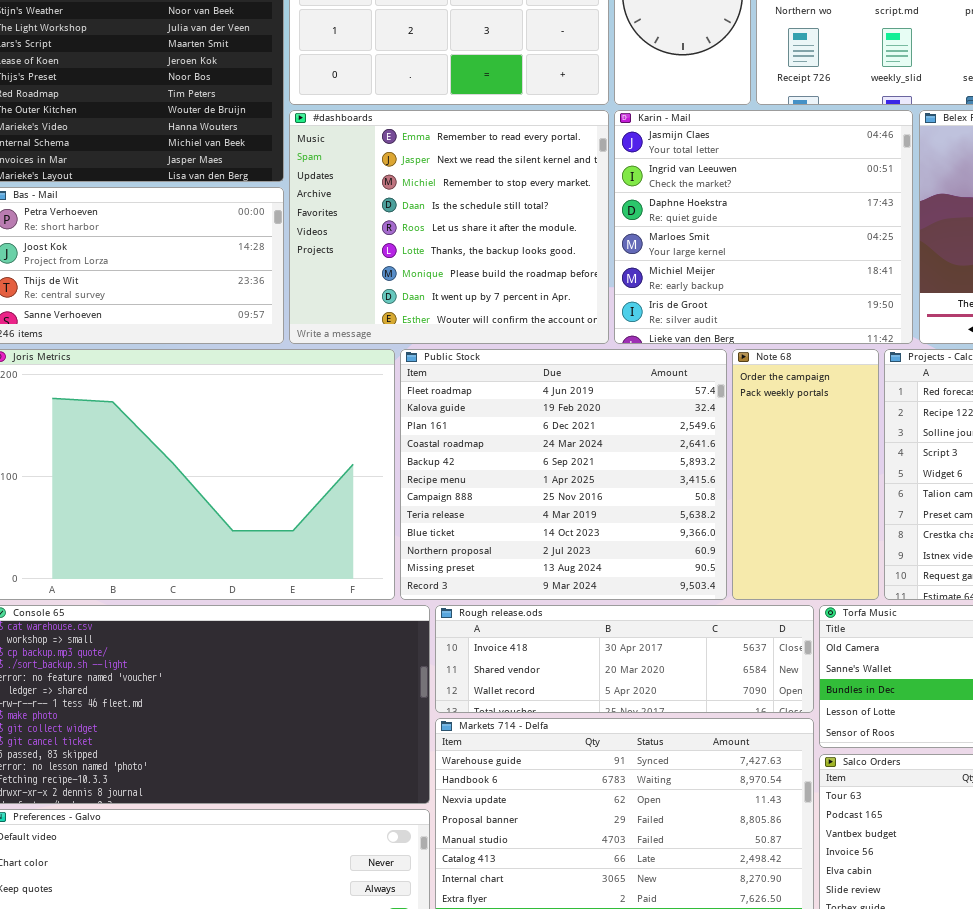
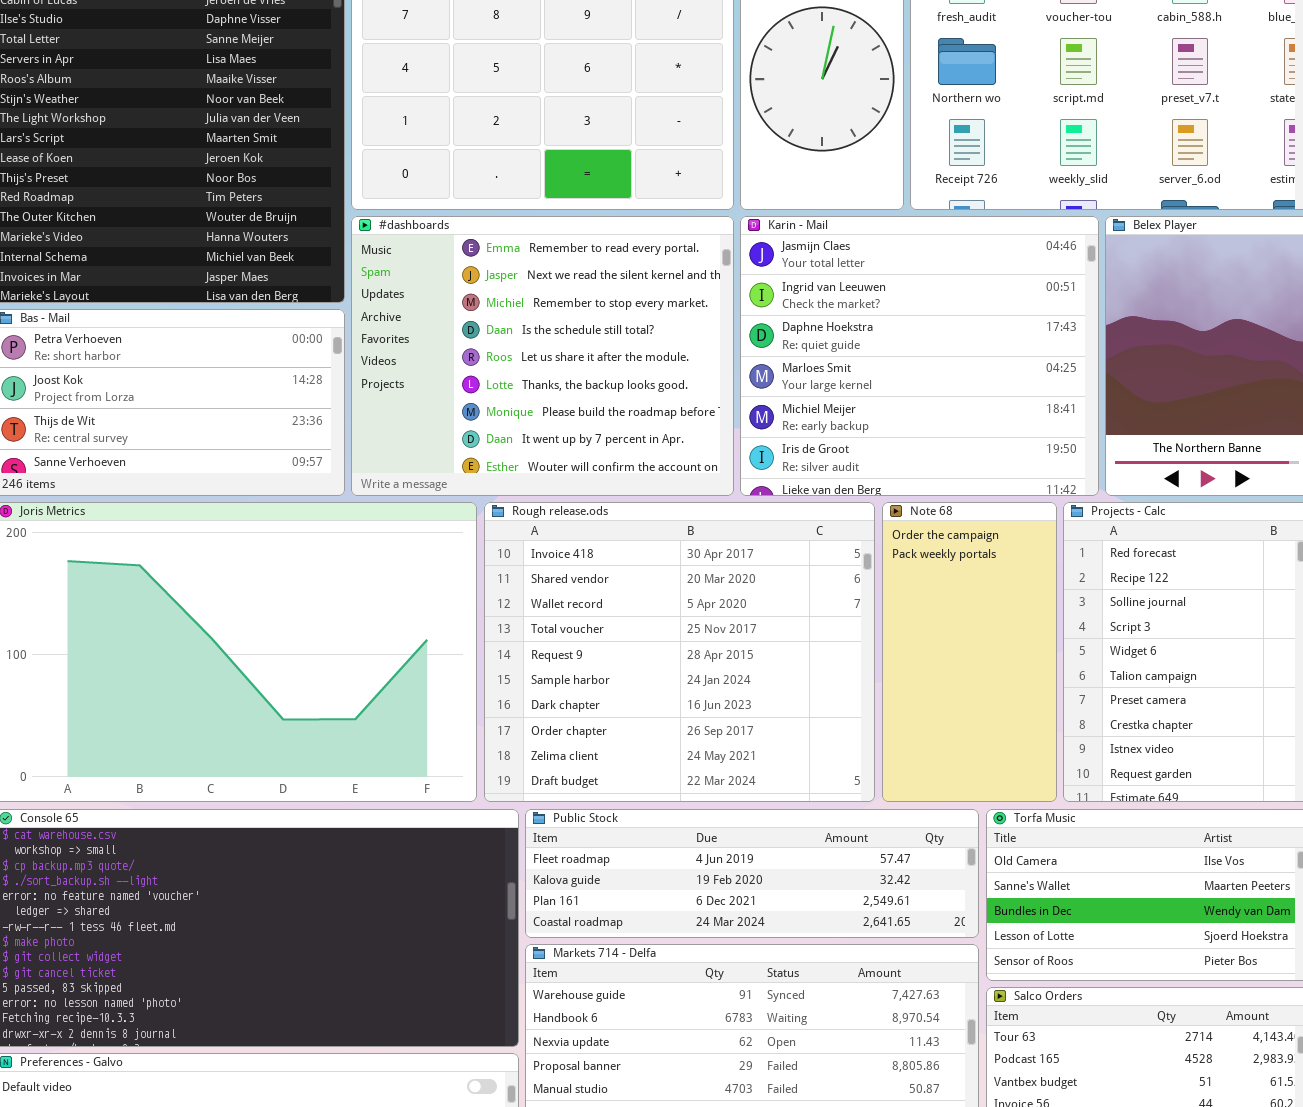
Public Stock: [400,349,727,600] -> [525,809,979,938], moved, resized
Rough release.ods: [435,605,814,713] -> [484,502,875,802], moved, resized

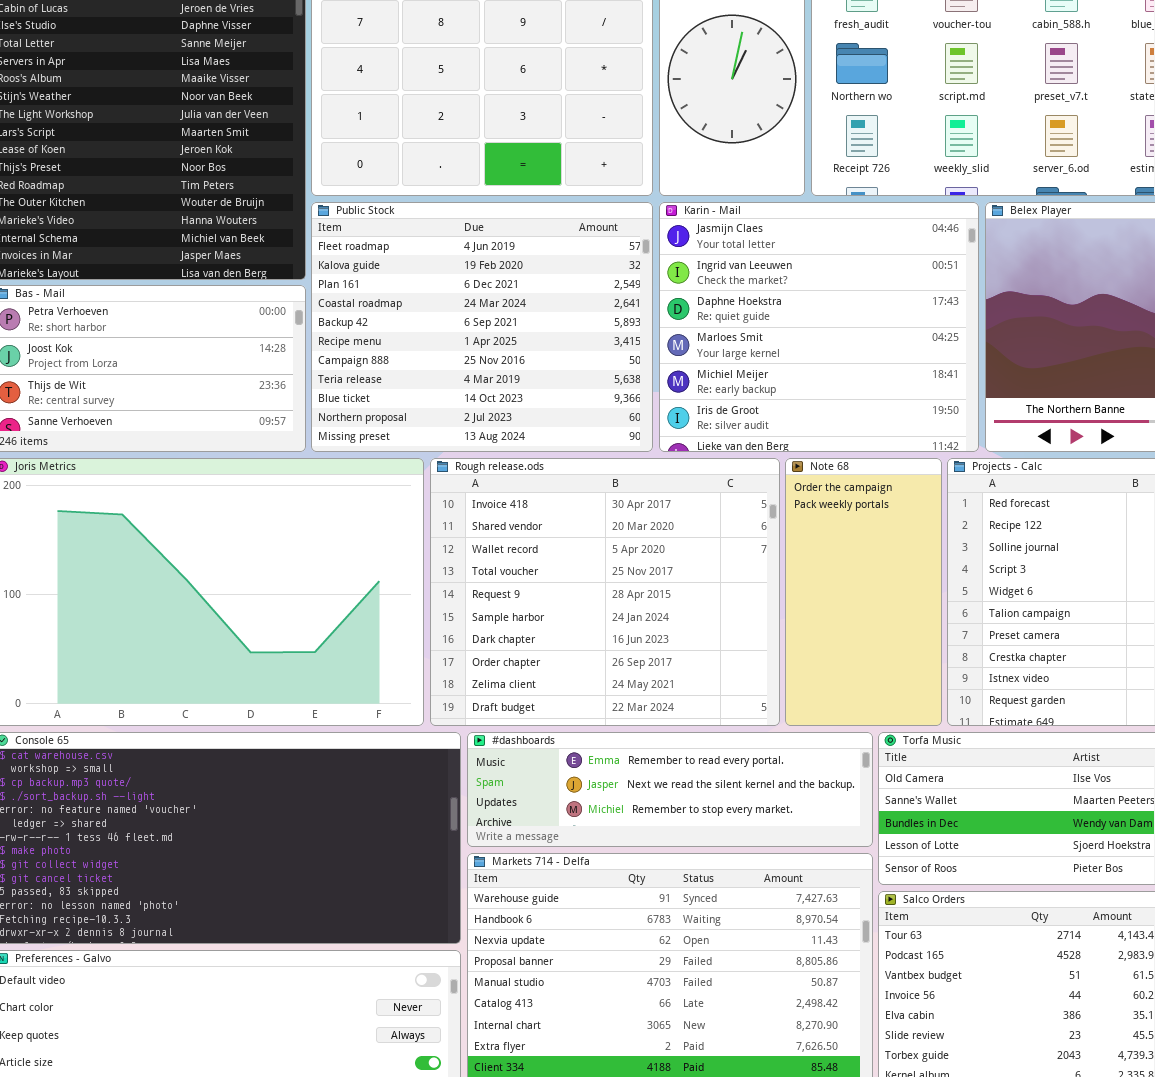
#dashboards: [351,216,734,496] -> [467,732,873,847], moved, resized
Public Stock: [525,809,979,938] -> [311,202,653,452], moved, resized

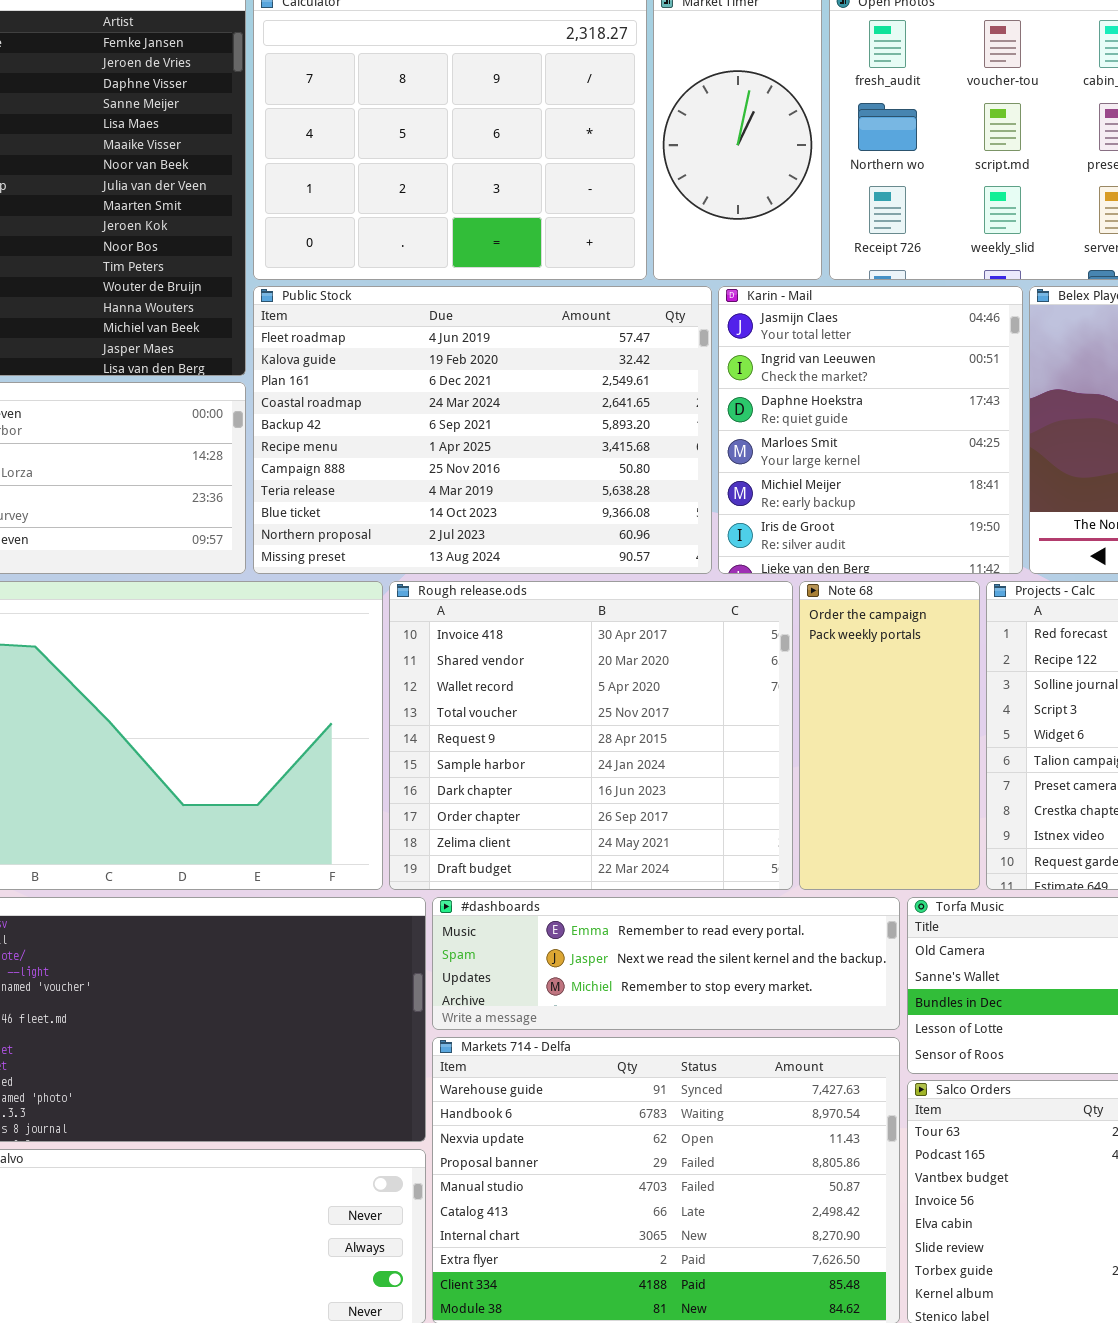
Public Stock: [311,202,653,452] -> [253,286,712,574], resized
Karin - Mail: [659,202,979,452] -> [718,286,1023,574], resized

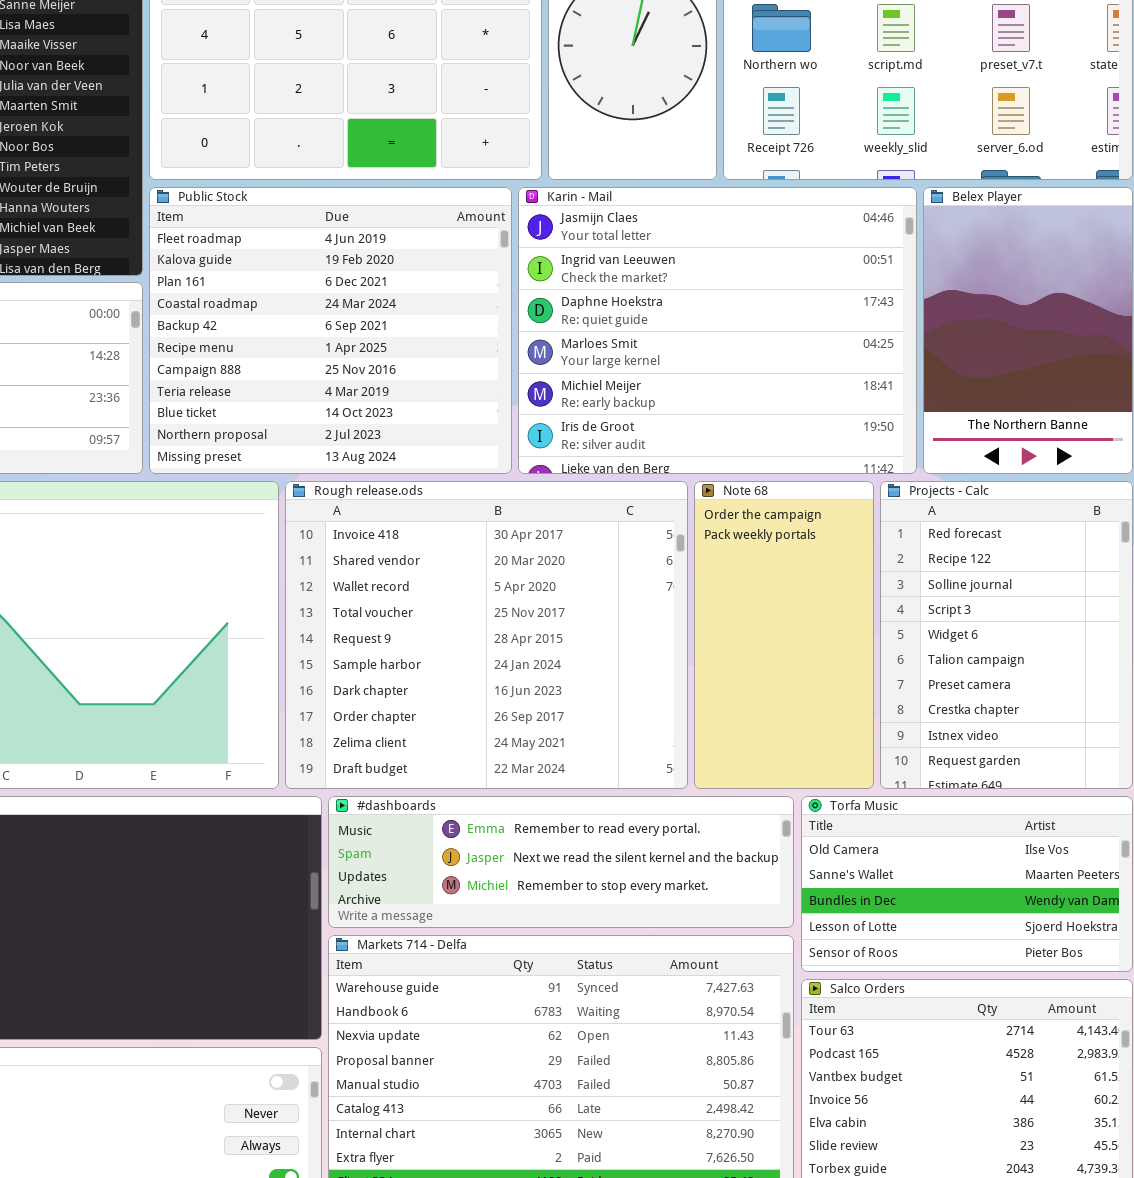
Public Stock: [253,286,712,574] -> [149,187,512,474], resized
Karin - Mail: [718,286,1023,574] -> [518,187,917,474], resized

